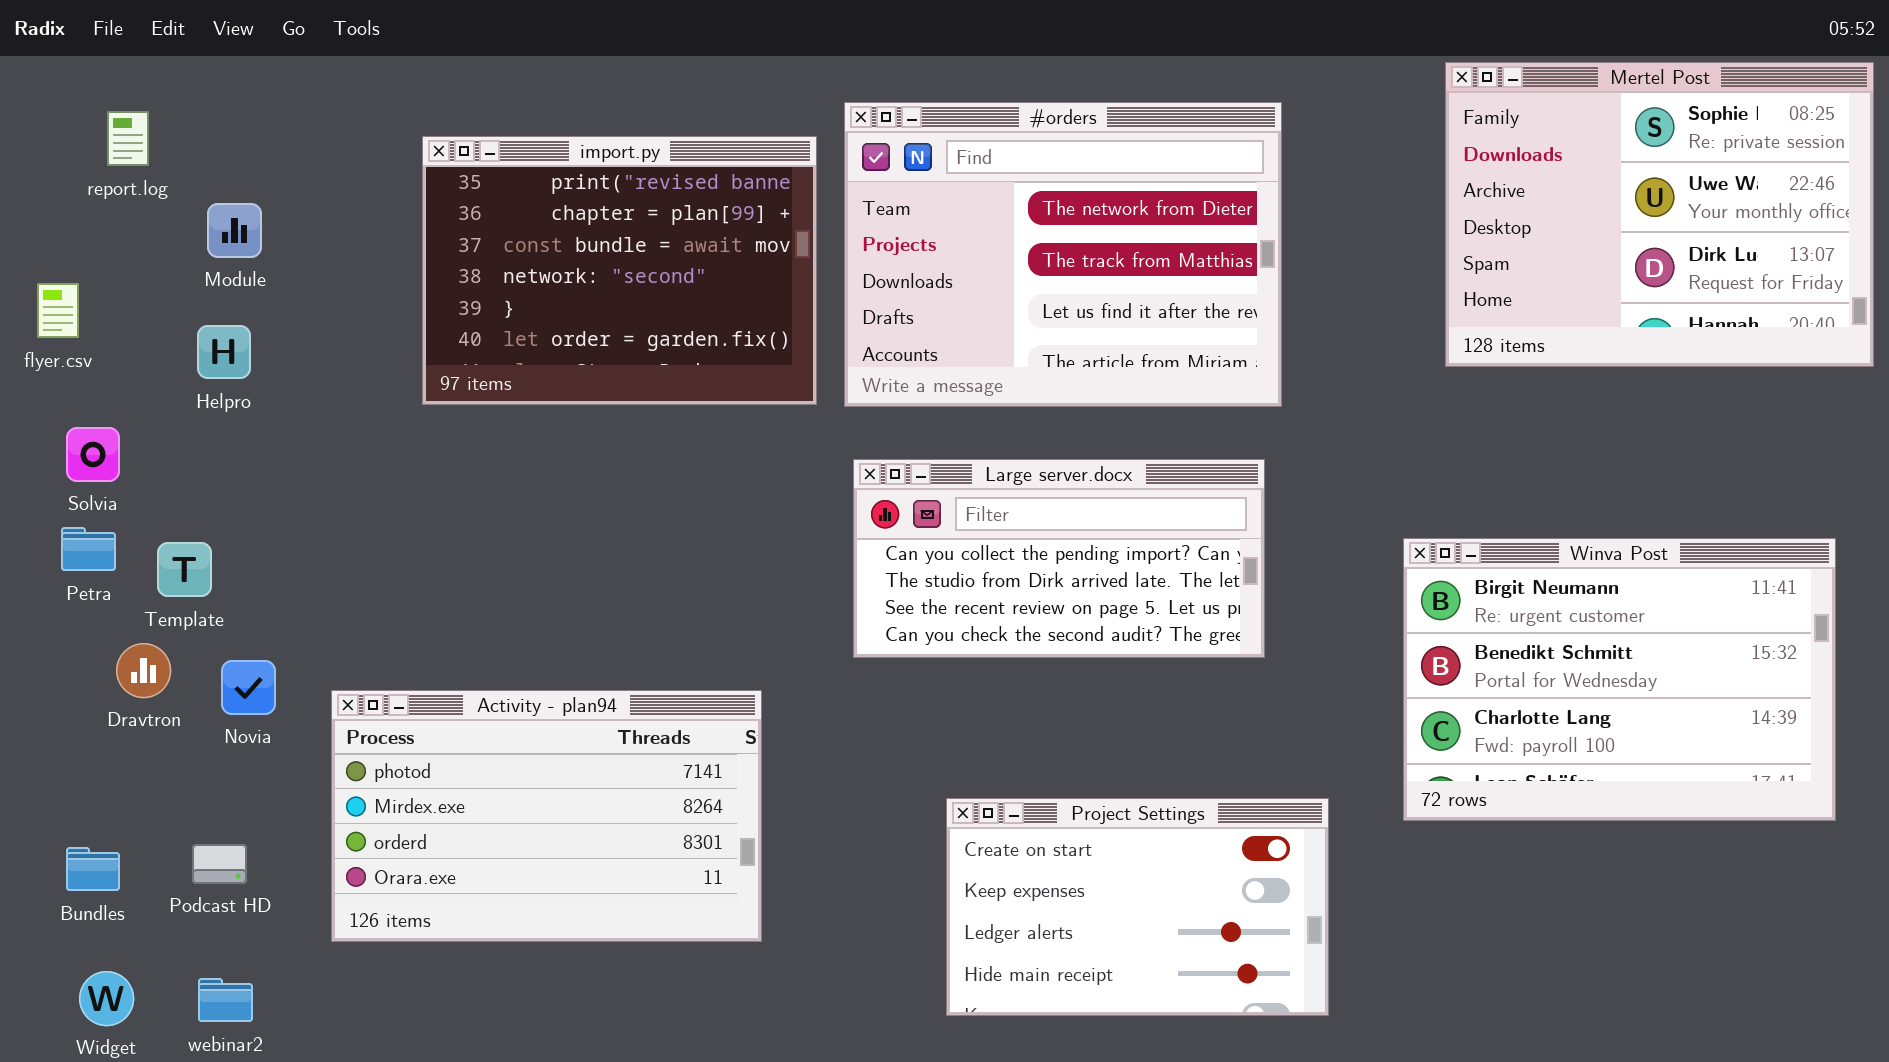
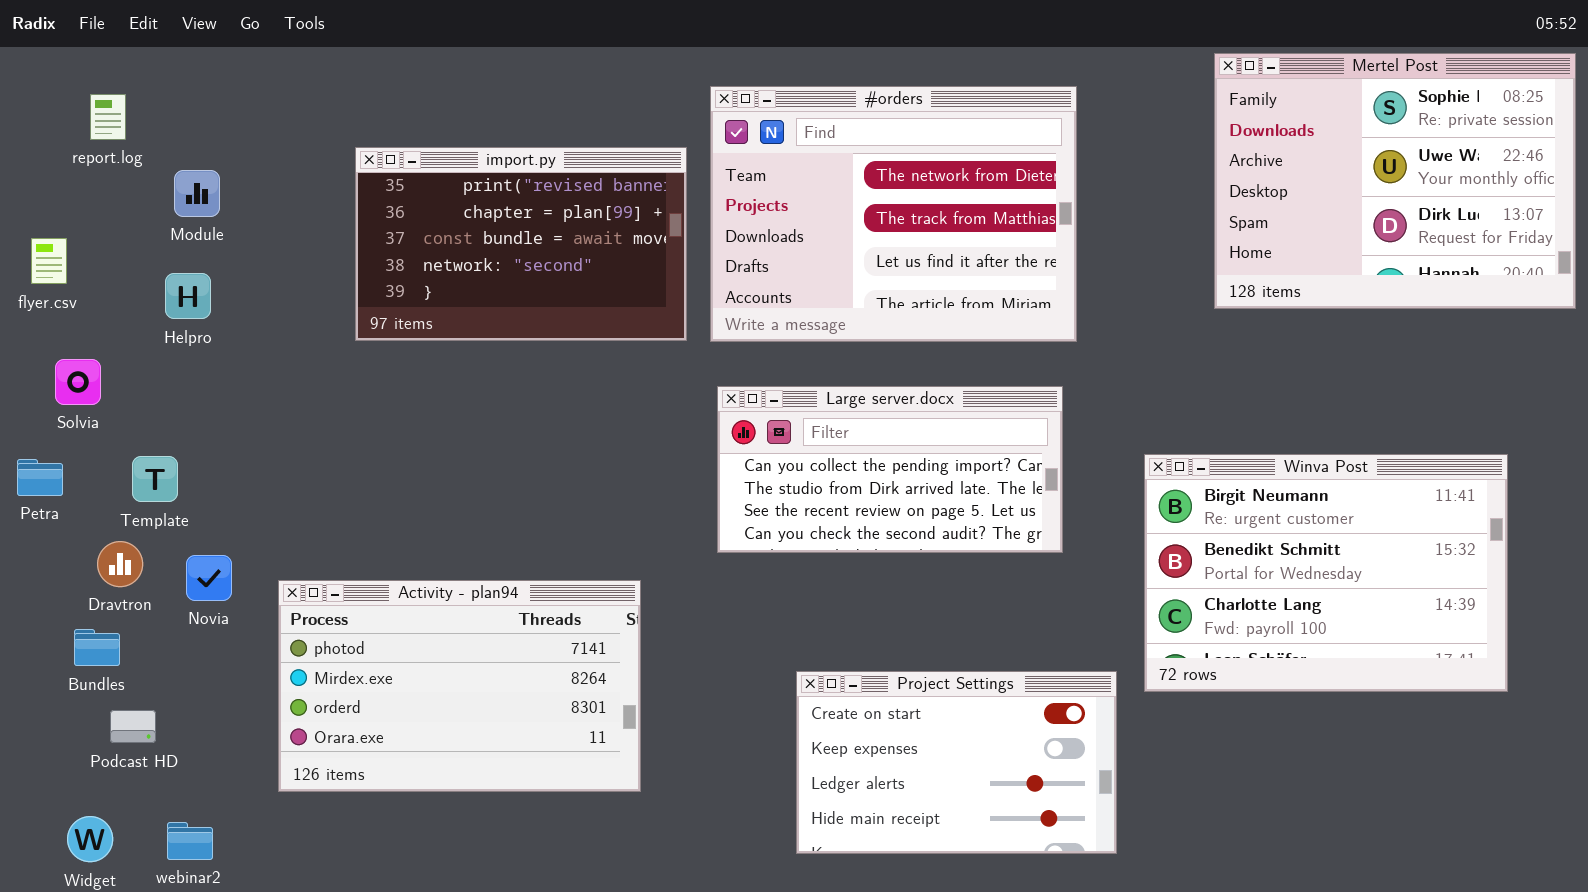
import.py: [422,136,817,405] -> [355,147,687,341], resized
Petra: [61,527,116,571] -> [17,459,63,496], moved
Winva Post: [1403,538,1836,821] -> [1144,454,1508,692], moved
Podcast HD: [192,844,247,884] -> [110,710,156,743], moved
Bundles: [66,847,120,891] -> [74,629,120,666], moved

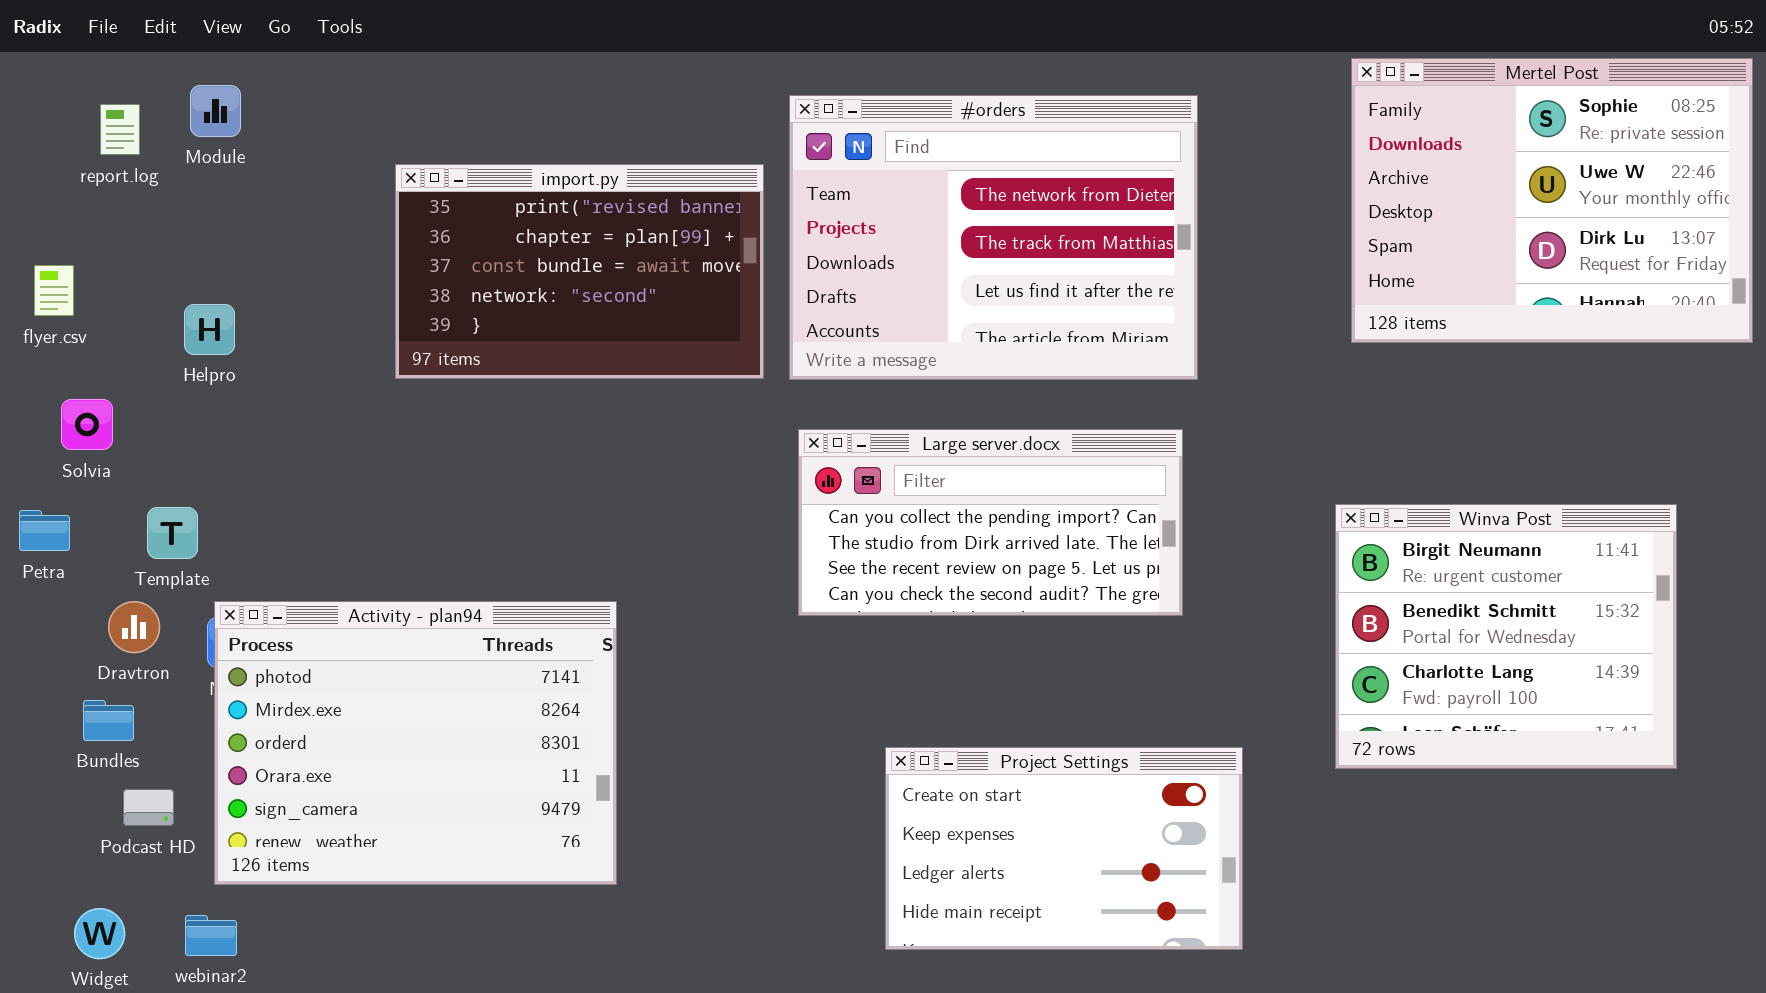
Module: [174,170,220,217] -> [190,85,241,137], moved
Winva Post: [1144,454,1508,692] -> [1335,504,1677,769], resized
Activity - plan94: [278,580,641,792] -> [214,601,617,885], moved, resized

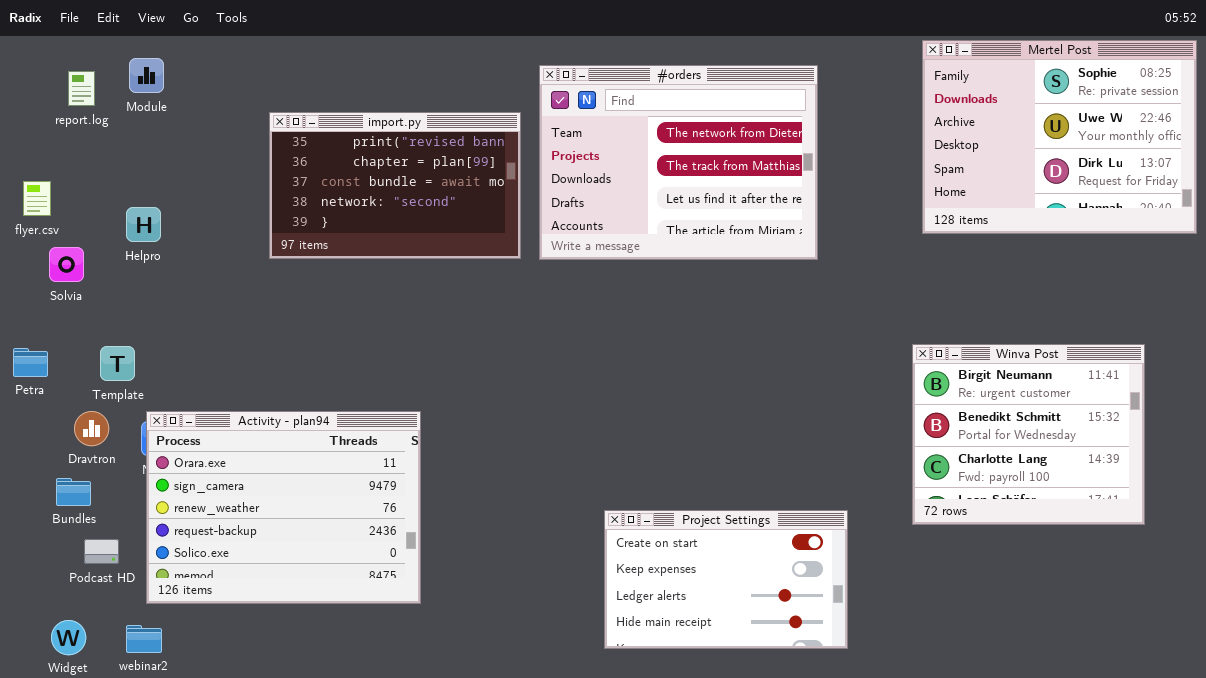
Solvia: [61,399,113,450] -> [49,247,84,282], moved
Large server.docx: [798,429,1183,616] -> none, closed
Activity - plan94: [214,601,617,885] -> [146,411,421,604], scrolled down 3 rows

